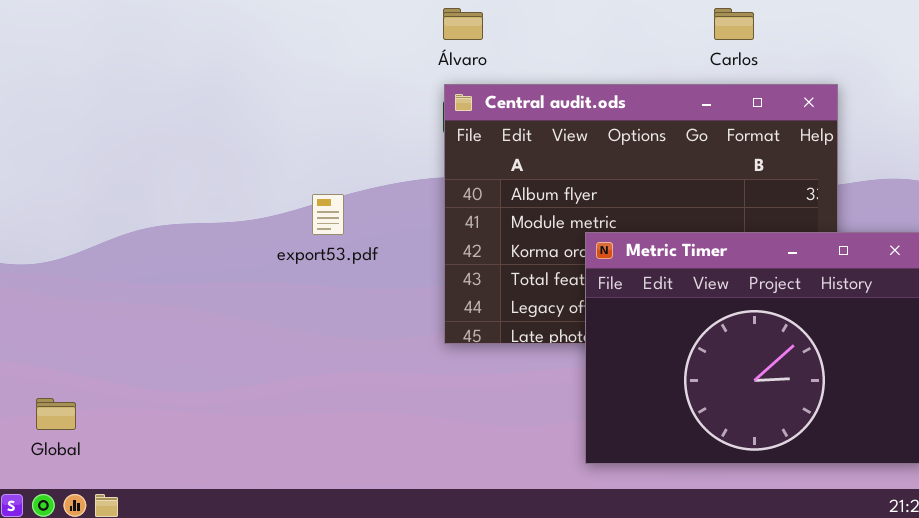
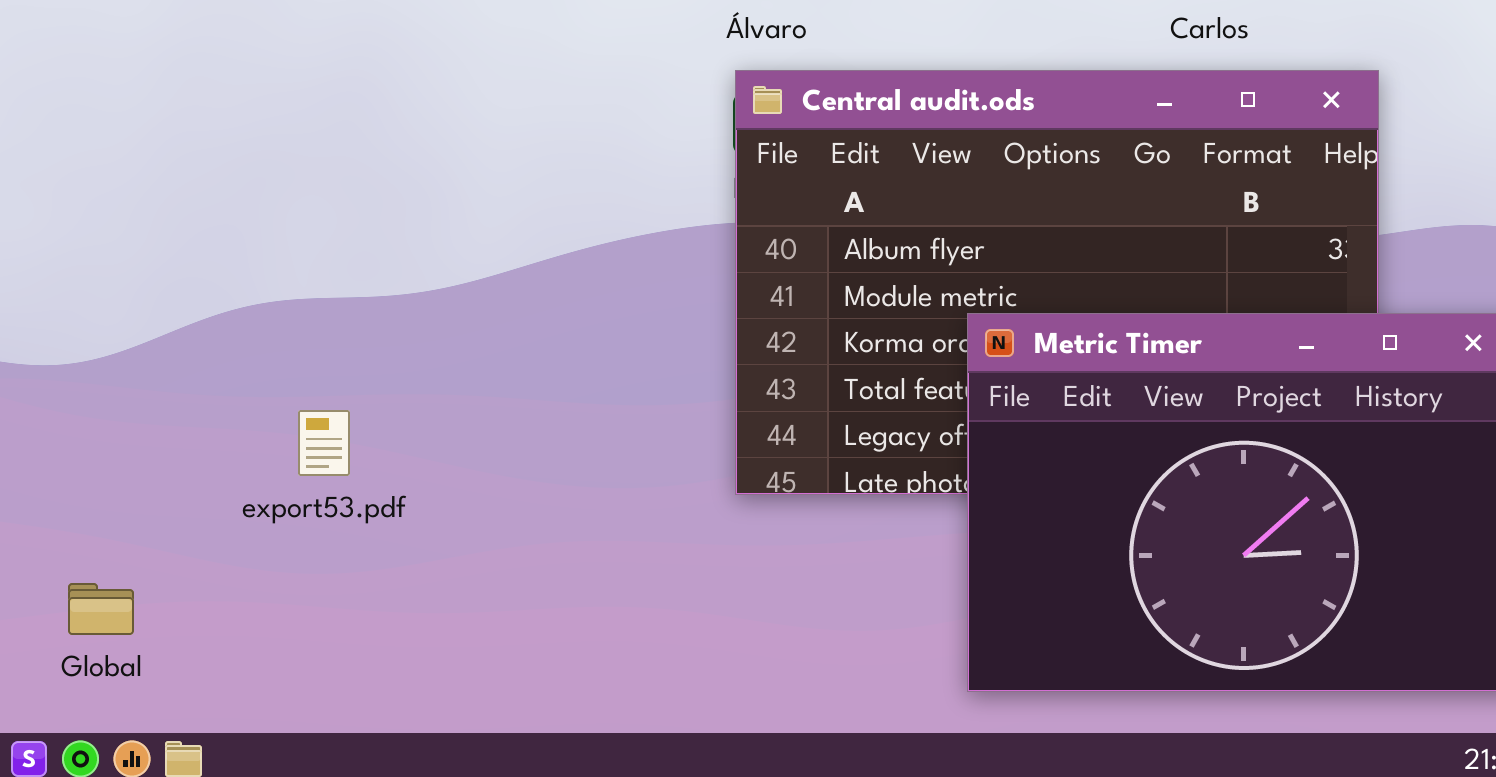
export53.pdf: [312,194,344,235] -> [298,410,350,476], moved

